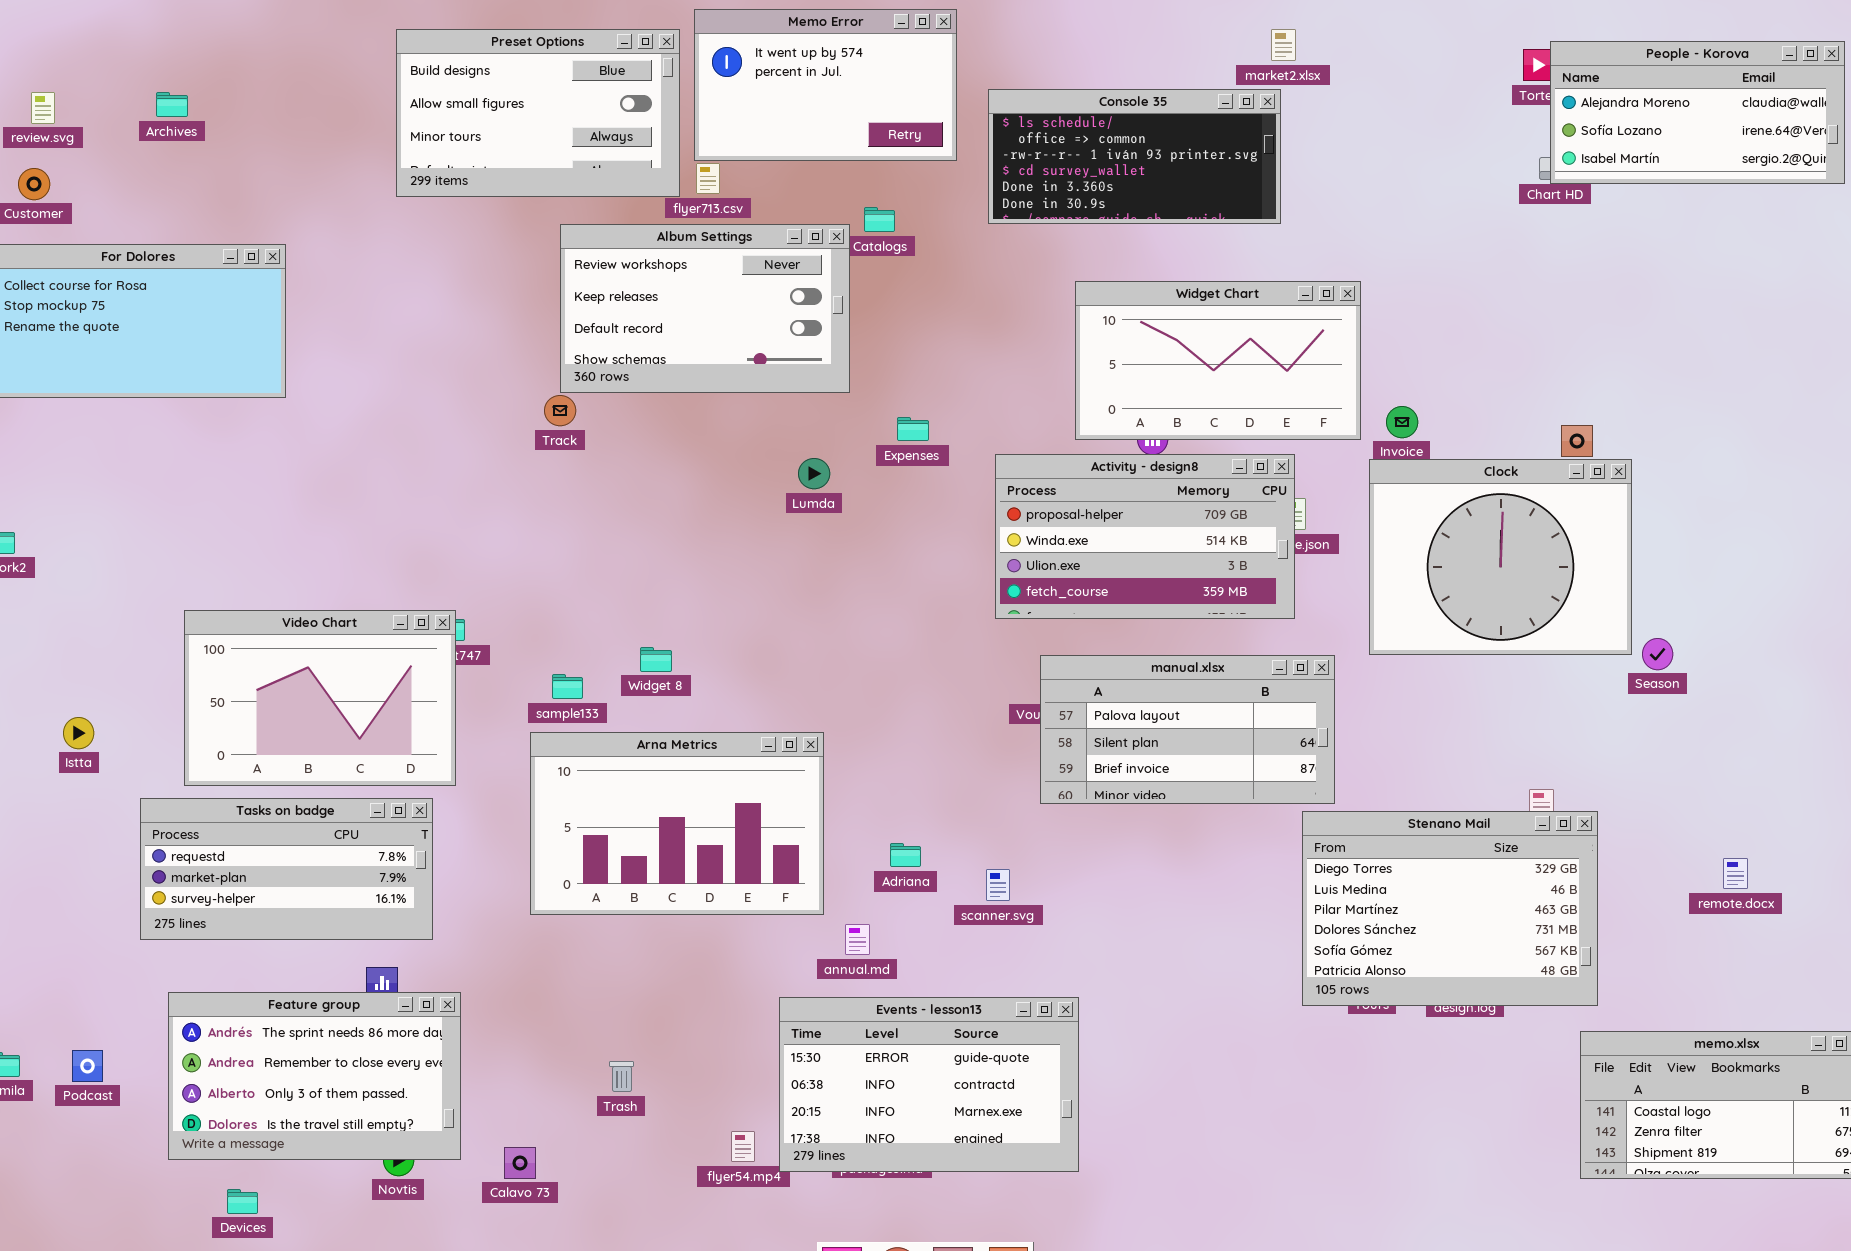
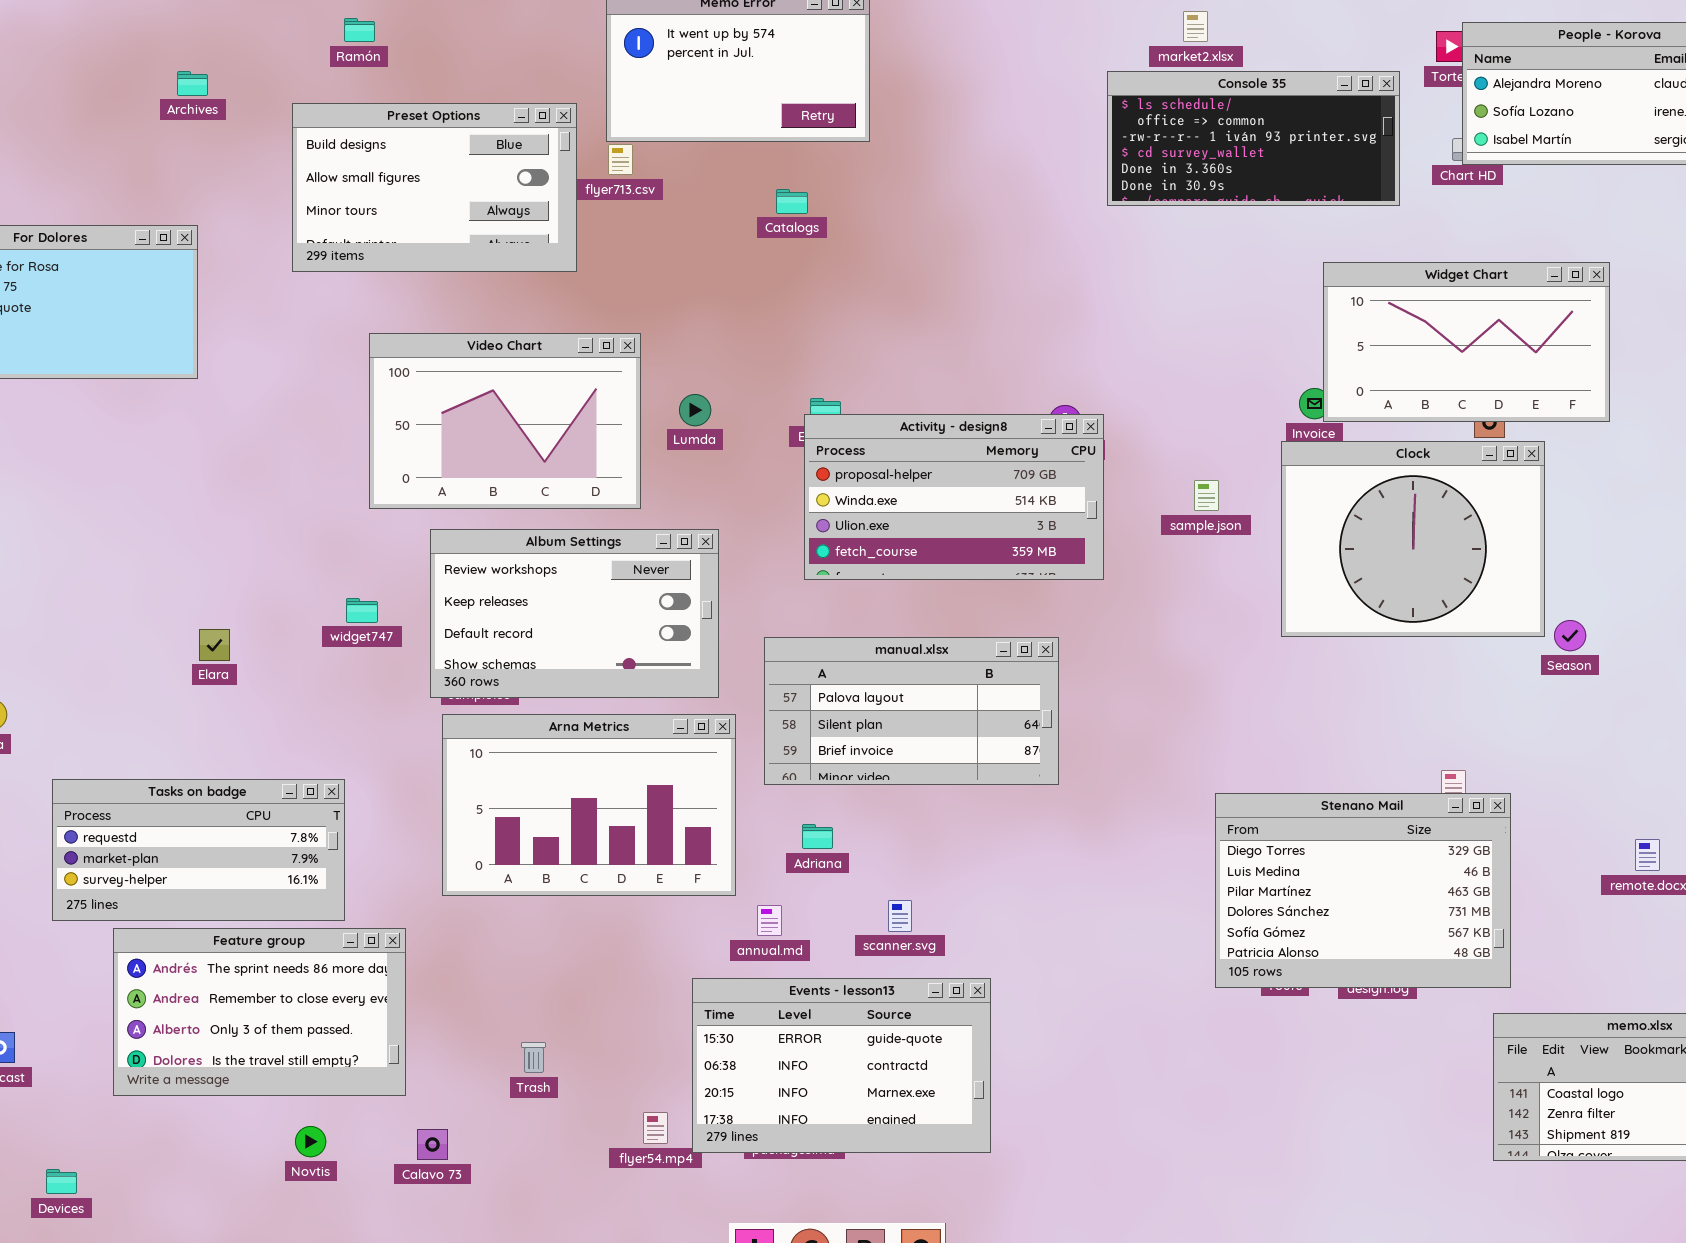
Preset Options: [396,29,680,197] -> [292,103,577,272], moved
Console 35: [988,89,1281,224] -> [1107,71,1400,206], moved
Archives: [156,92,188,117] -> [177,71,208,96], moved
Album Settings: [560,224,850,393] -> [430,529,719,698], moved
Widget Chart: [1075,281,1361,440] -> [1323,262,1610,422], moved
Activity - design8: [995,454,1295,619] -> [804,414,1104,580], moved
Lumda: [798,458,830,489] -> [679,394,711,426], moved
Video Chart: [184,610,456,786] -> [369,333,641,509], moved
manual.xlsx: [1040,655,1335,804] -> [764,637,1059,785], moved
scanner.svg: [986,869,1010,901] -> [888,900,912,932], moved
Feature group: [168,992,461,1160] -> [113,928,406,1096], moved
Devices: [227,1189,258,1214] -> [46,1169,77,1194], moved

